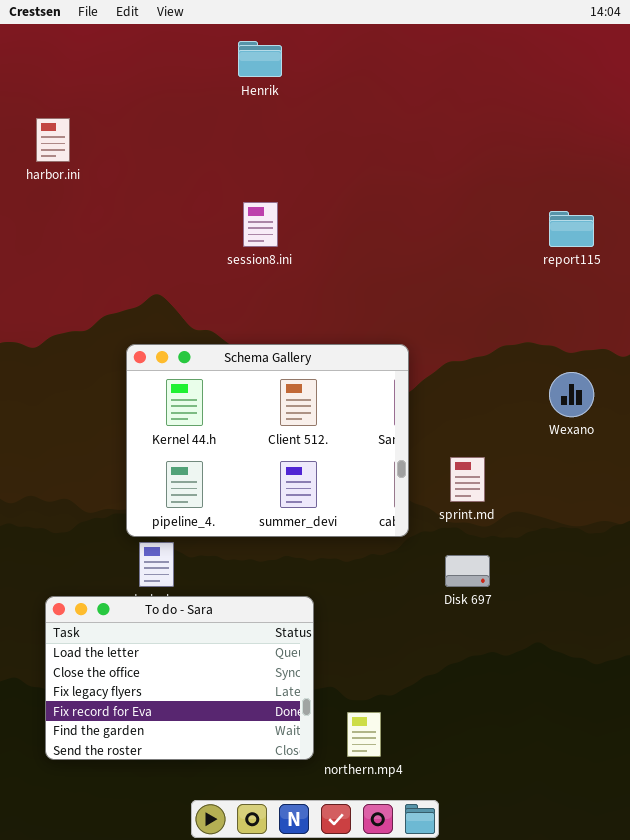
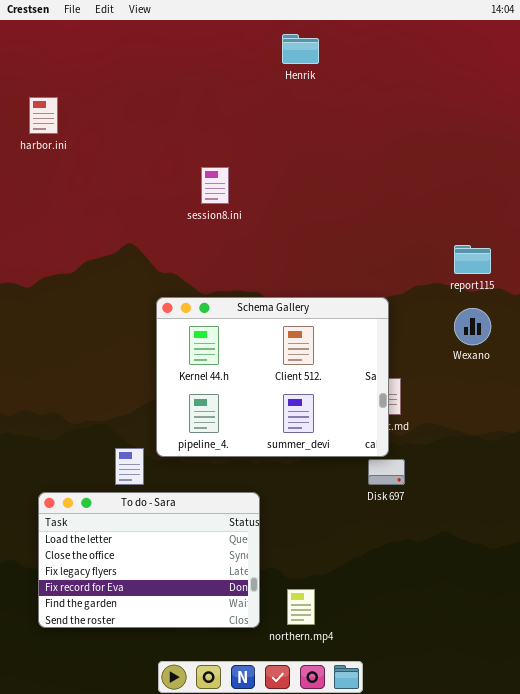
Henrik: [238,41,282,77] -> [282,34,319,64], moved
report115: [549,211,594,247] -> [454,245,491,274], moved
Schema Gallery: [126,344,409,537] -> [156,297,389,457], moved

